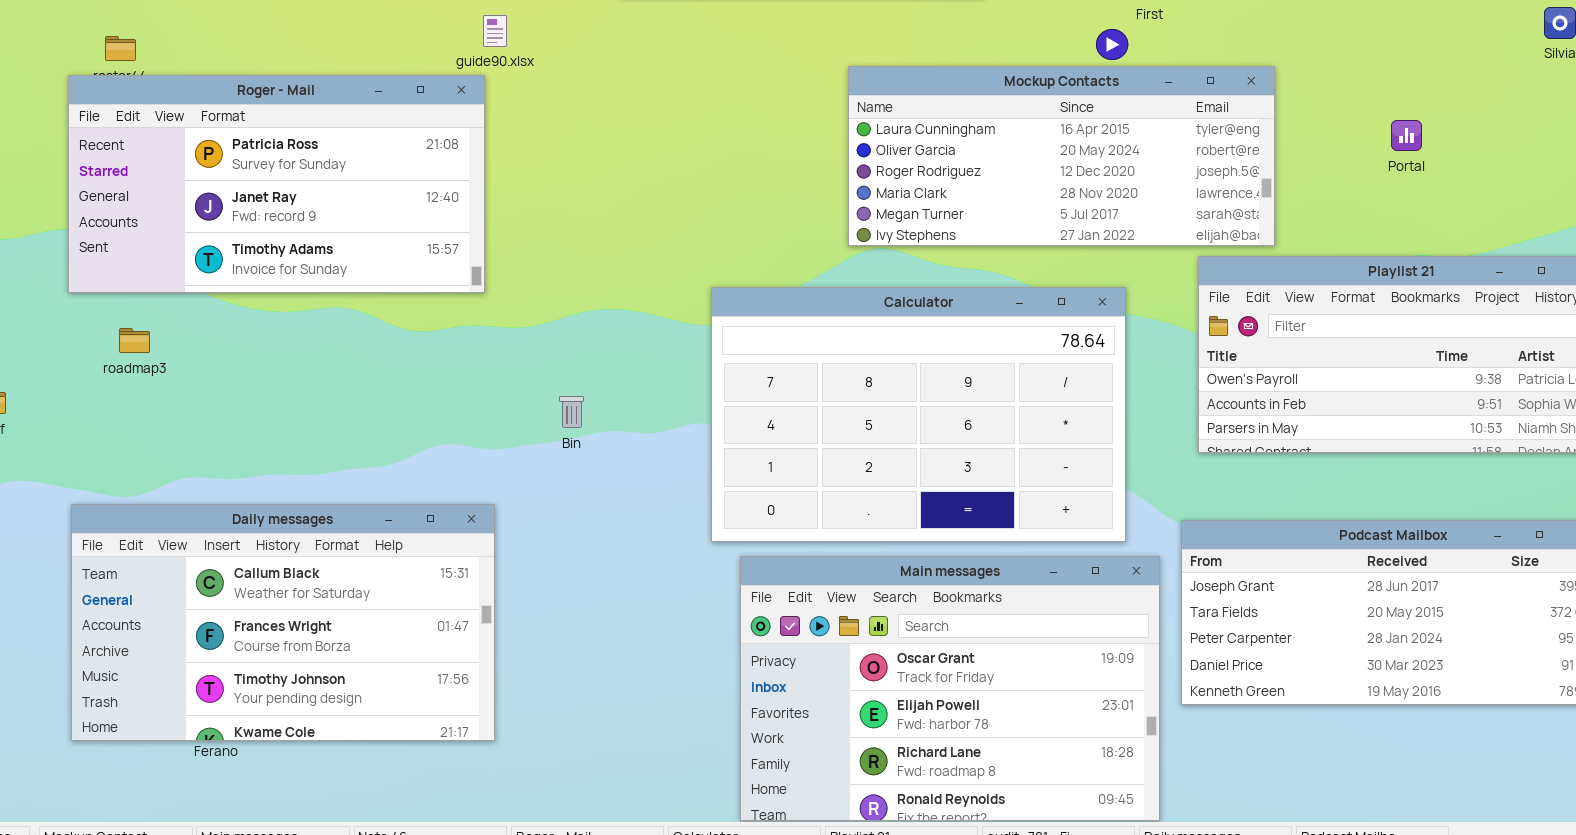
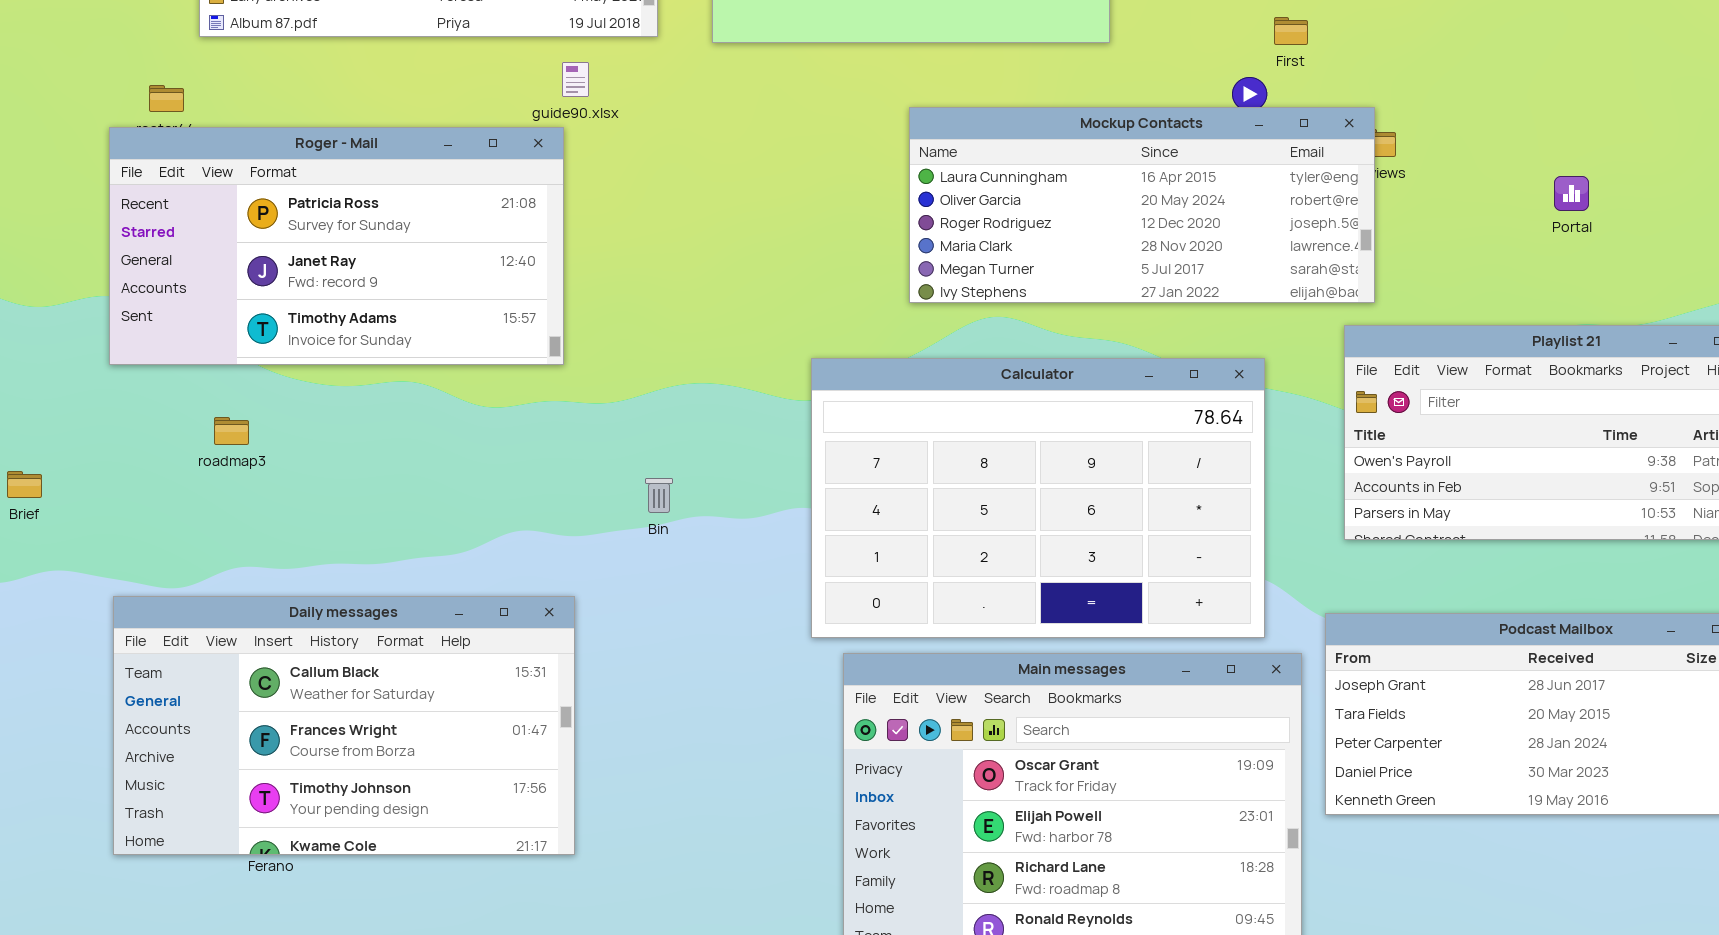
Mockup Contacts: [848,66,1275,246] -> [909,107,1375,303], moved
roadmap3: [119,328,150,353] -> [214,417,249,445], moved

